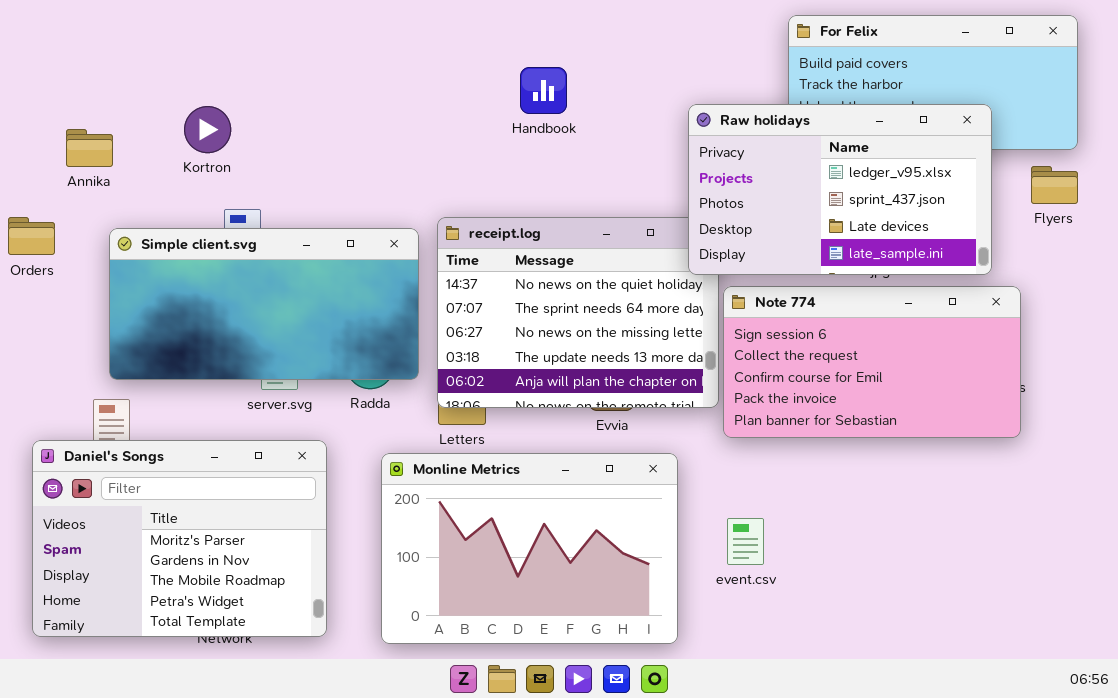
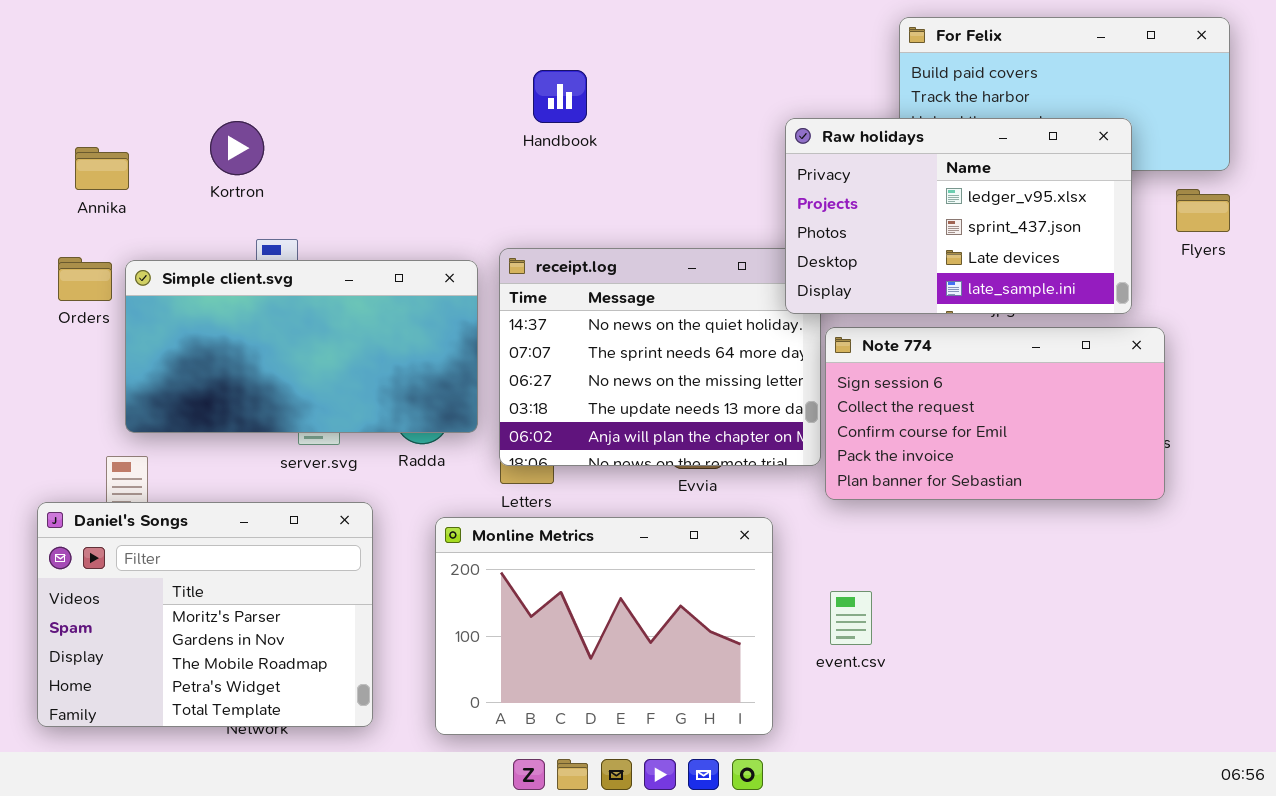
Handbook: [520,67,567,114] -> [533,70,587,123], moved
Orders: [8,217,55,255] -> [58,257,112,301], moved

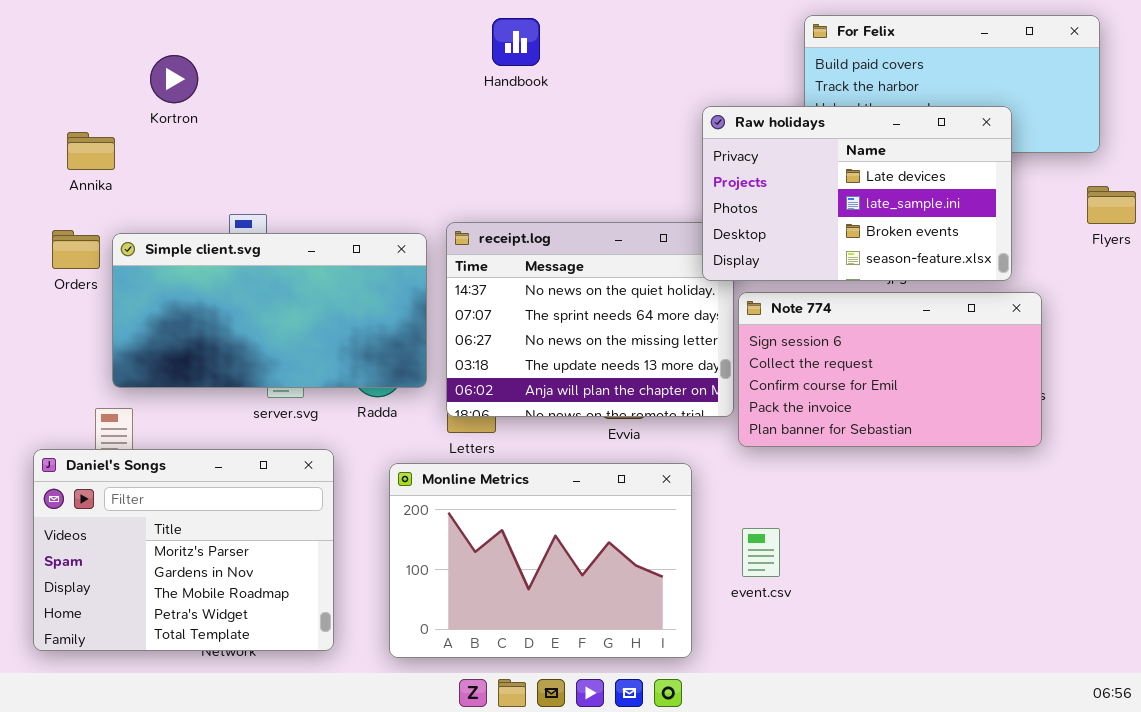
Handbook: [533,70,587,123] -> [492,18,540,66], moved
Raw holidays: [785,118,1132,314] -> [702,106,1012,281], scrolled down 2 rows
Kortron: [210,121,264,175] -> [150,55,198,103], moved
Flyers: [1176,189,1230,232] -> [1087,186,1136,224], moved

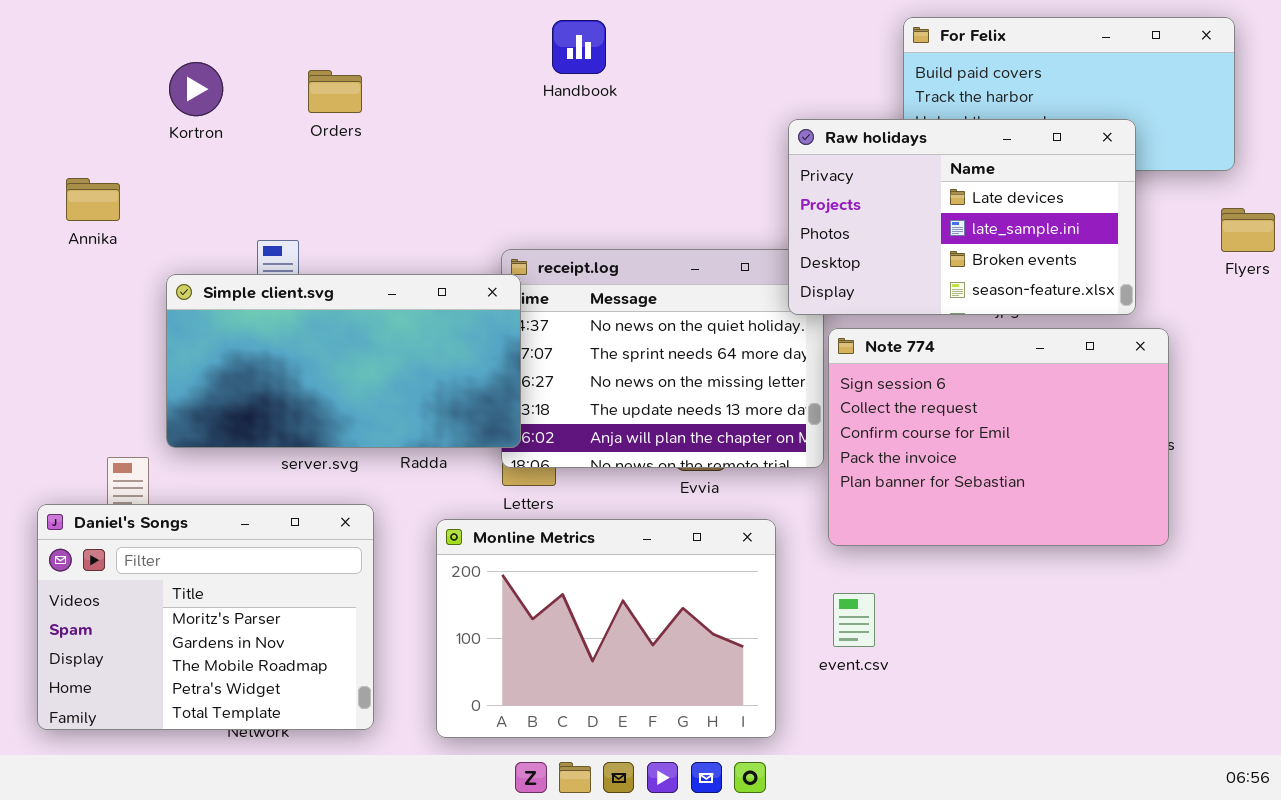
Annika: [67,132,115,170] -> [66,178,120,221], moved
Orders: [52,230,100,269] -> [308,70,362,113], moved
Simple client.svg: [112,233,427,388] -> [166,274,521,448], moved
Note 774: [738,292,1042,447] -> [828,328,1169,546], resized

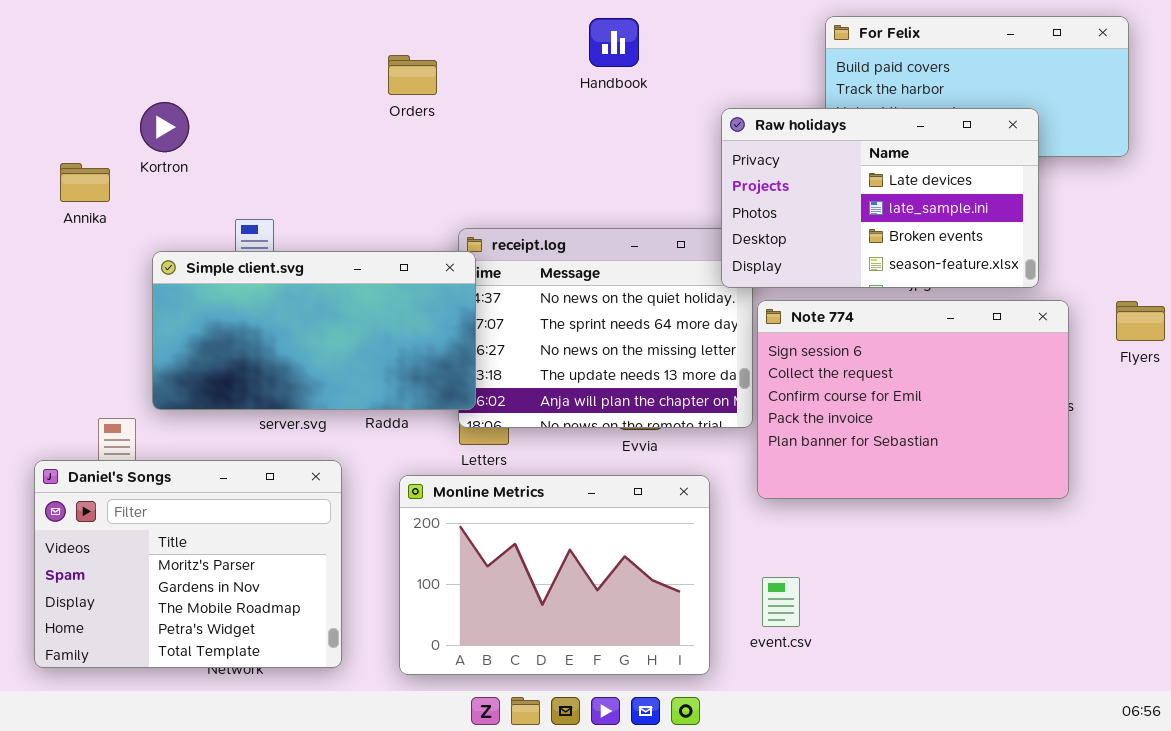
Handbook: [552,20,606,74] -> [589,18,639,67], moved
Kortron: [169,62,223,116] -> [140,102,189,152], moved
Orders: [308,70,362,113] -> [388,55,437,95], moved
Flyers: [1221,208,1275,252] -> [1116,301,1165,341], moved
event.csv: [833,593,875,647] -> [762,577,800,627], moved

